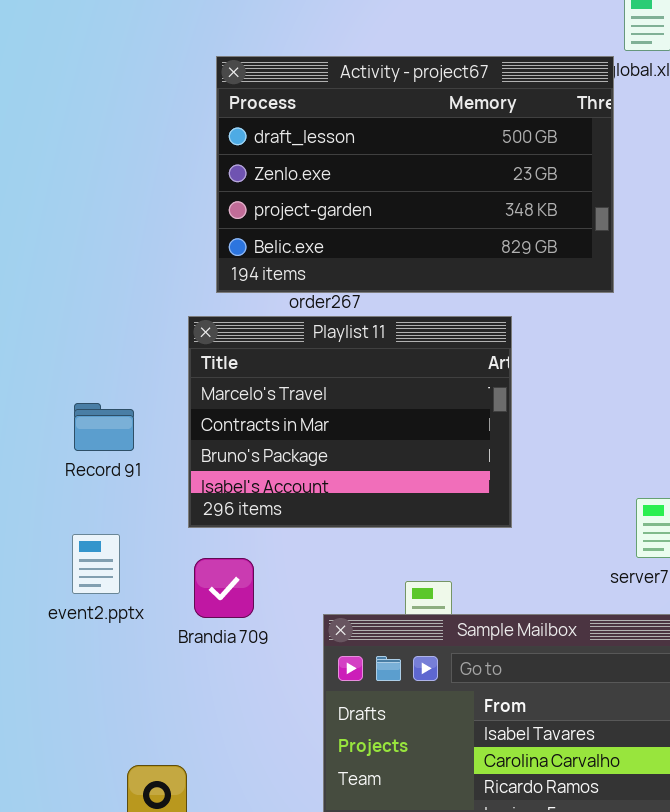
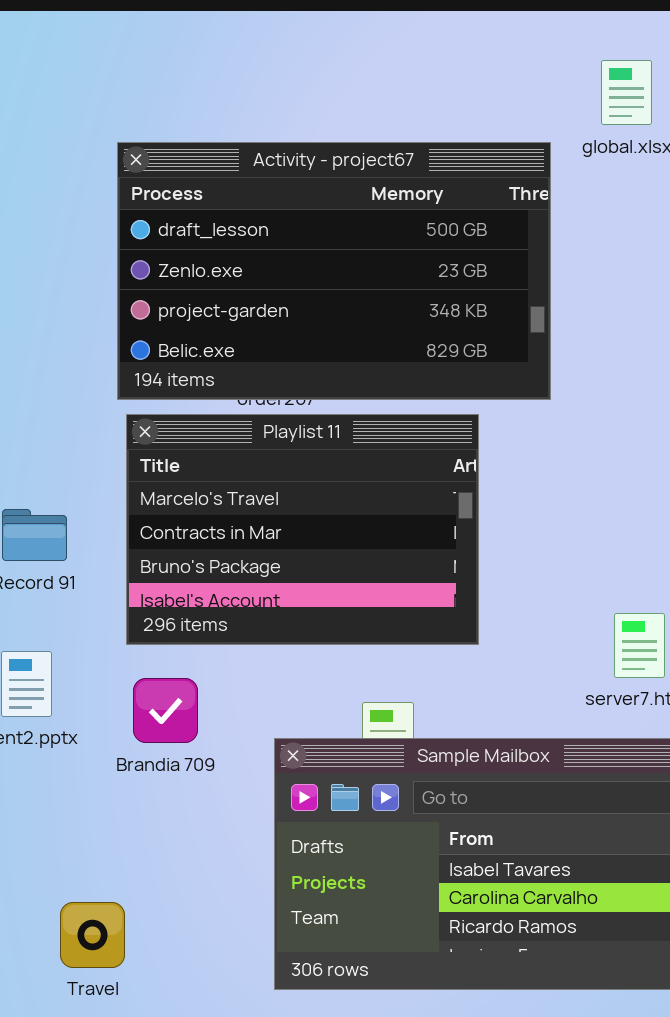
Activity - project67: [216,56,614,293] -> [117,142,551,400], moved

